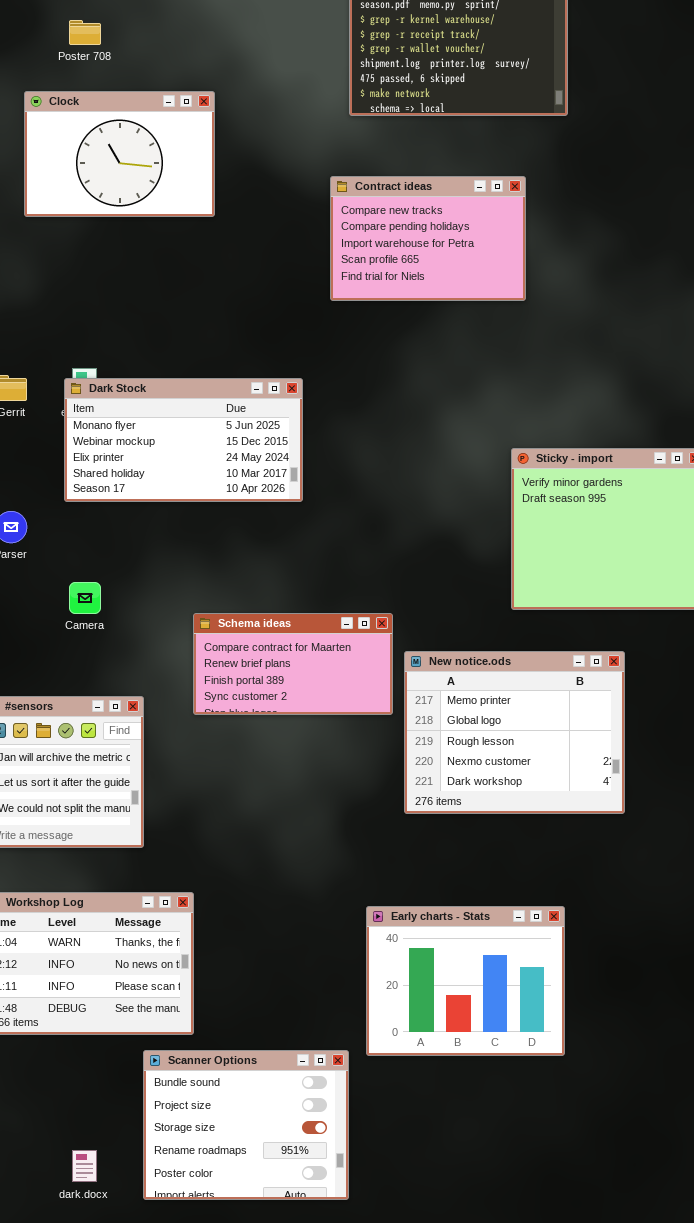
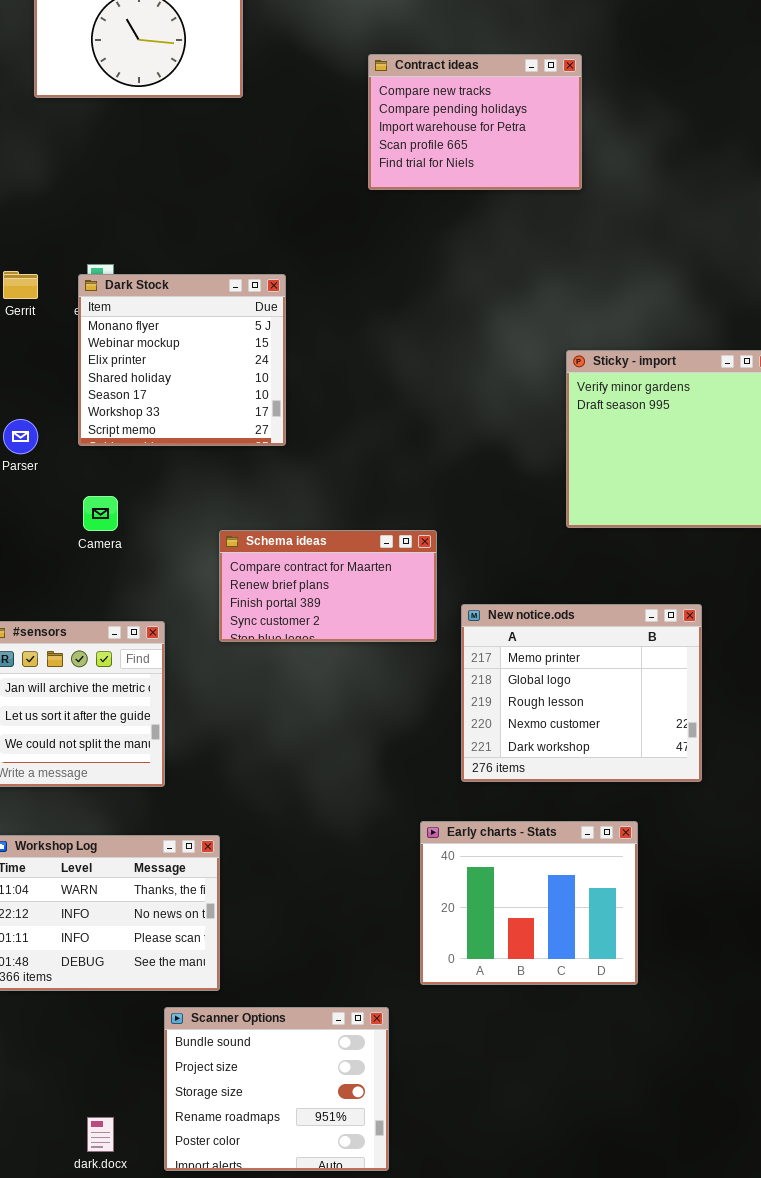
Dark Stock: [64,378,303,502] -> [78,274,286,446], resized
New notice.ods: [404,651,625,814] -> [461,604,702,782], moved
Early charts - Stats: [366,906,565,1056] -> [420,821,638,985], moved

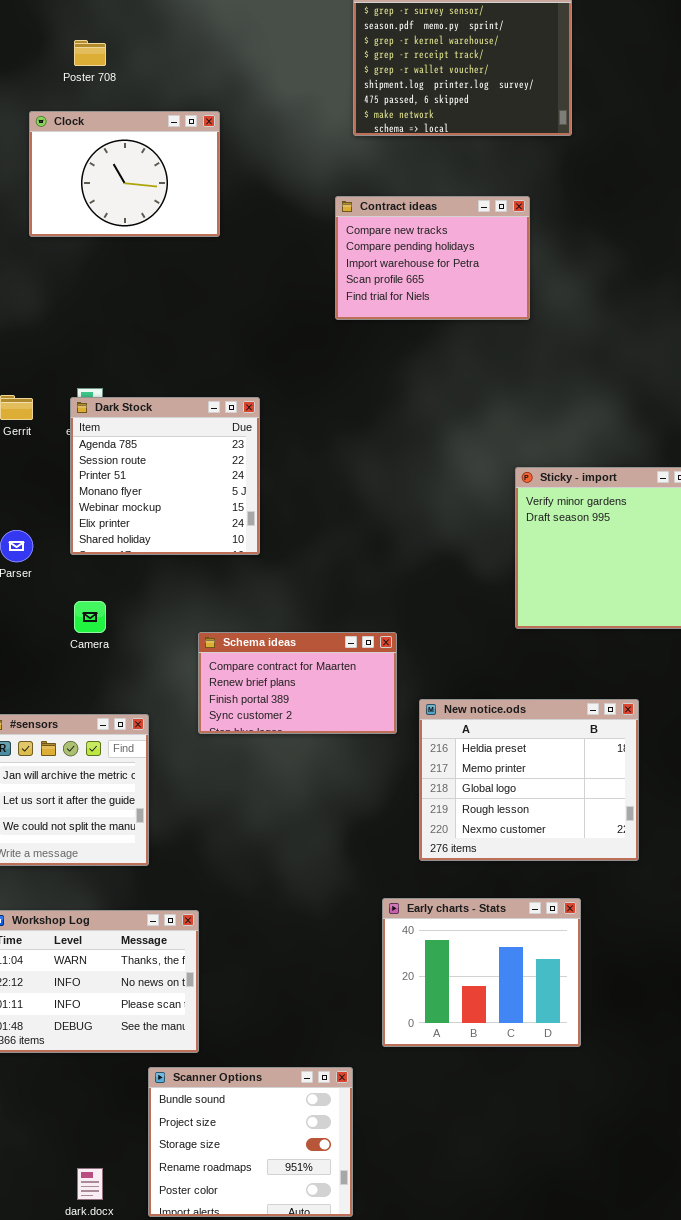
Dark Stock: [78,274,286,446] -> [70,397,260,555], scrolled up 3 rows
New notice.ods: [461,604,702,782] -> [419,699,639,861], scrolled up 1 row

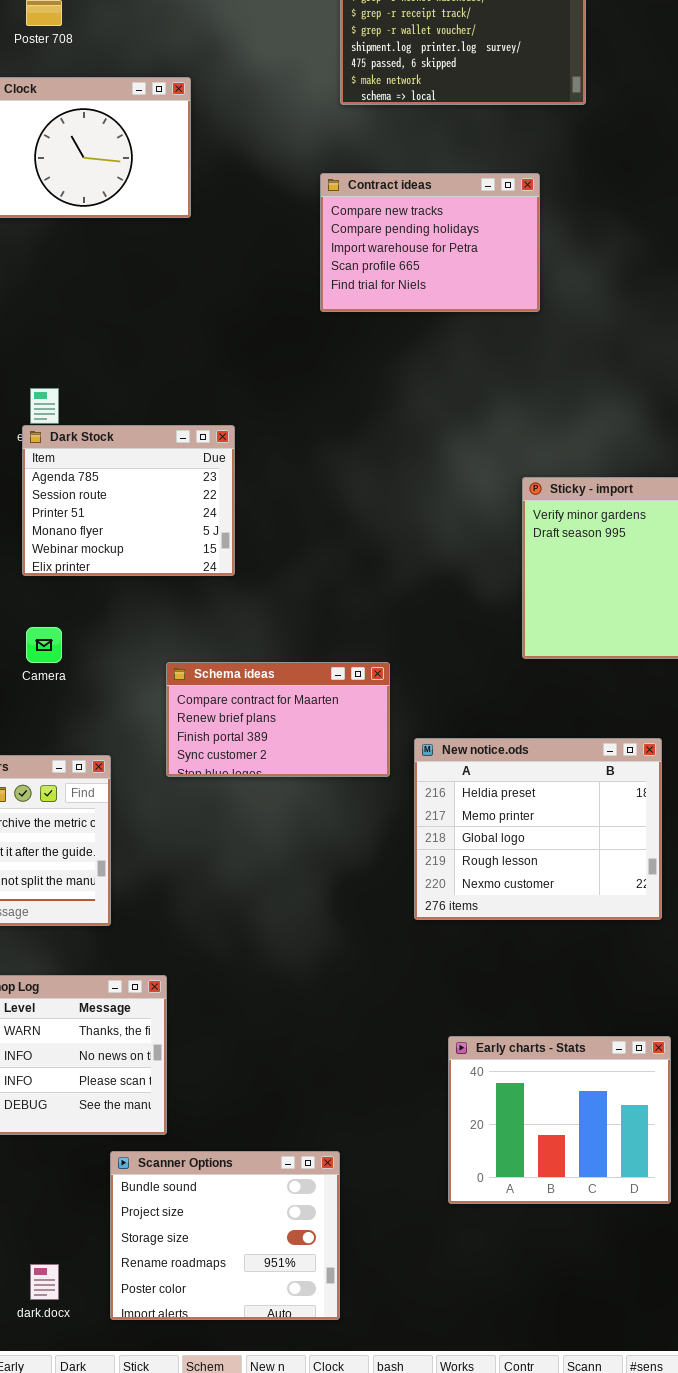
Dark Stock: [70,397,260,555] -> [22,425,235,576], resized
Early charts - Stats: [382,898,581,1047] -> [448,1036,671,1204], moved

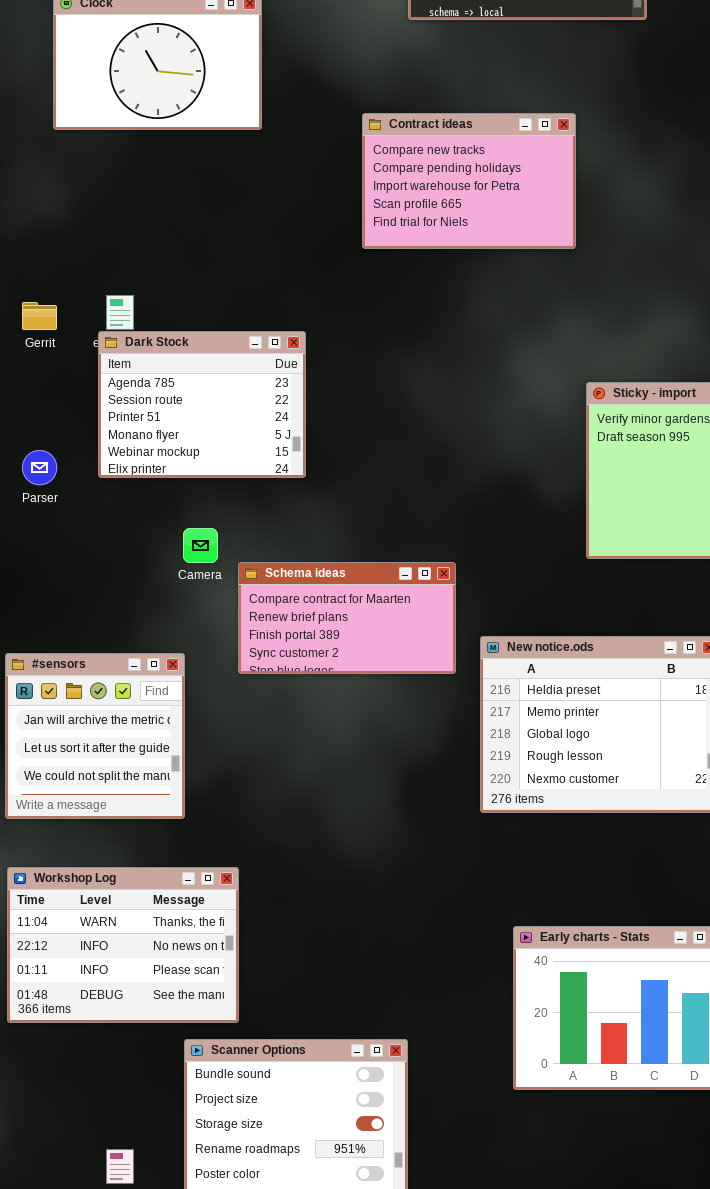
Contract ideas: [320,173,540,312] -> [362,113,576,249], moved
Camera: [26,627,62,663] -> [183,528,218,563], moved

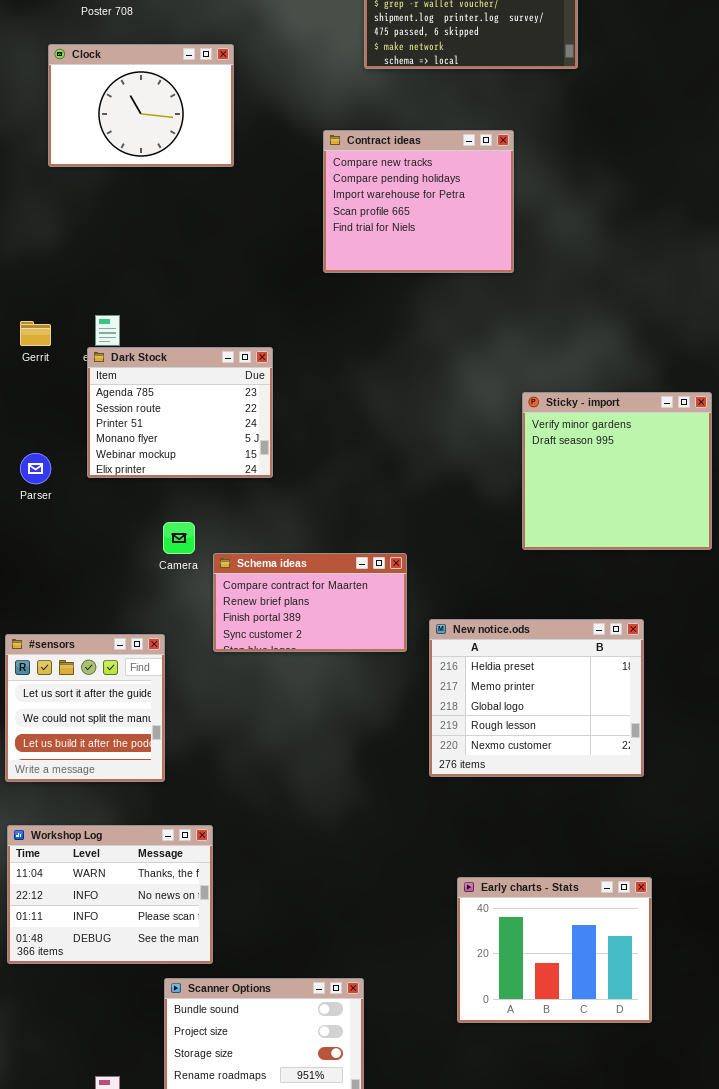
Contract ideas: [362,113,576,249] -> [323,130,514,273], resized
#sensors: [5,653,185,819] -> [5,634,165,782], scrolled down 1 row

